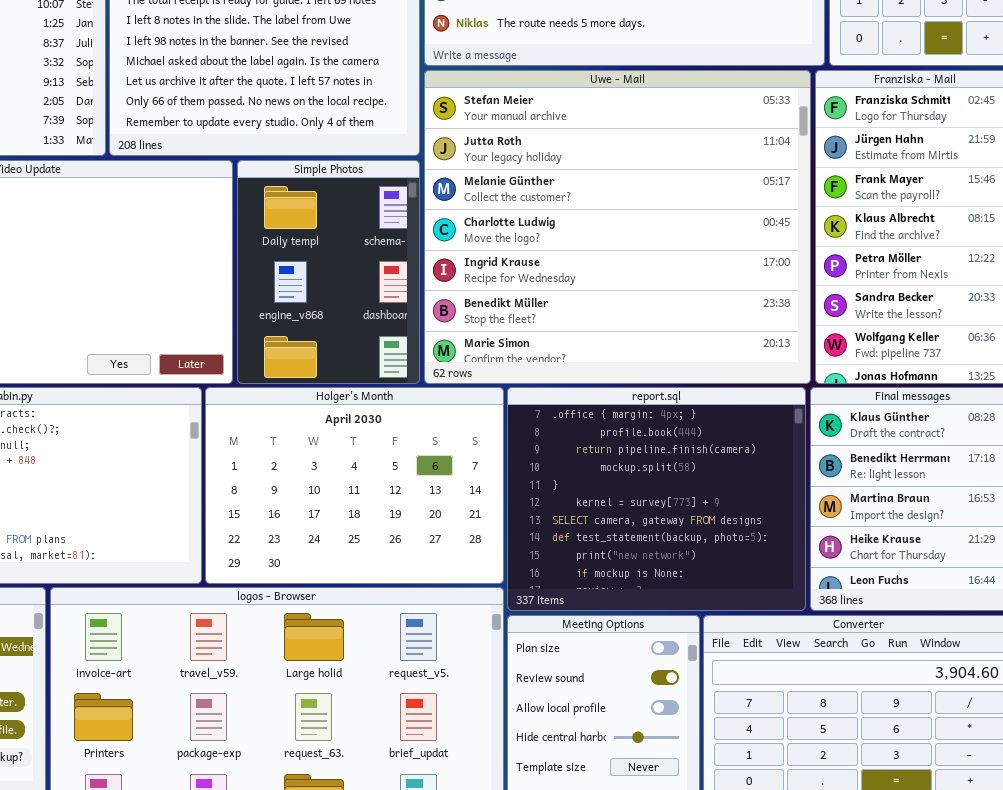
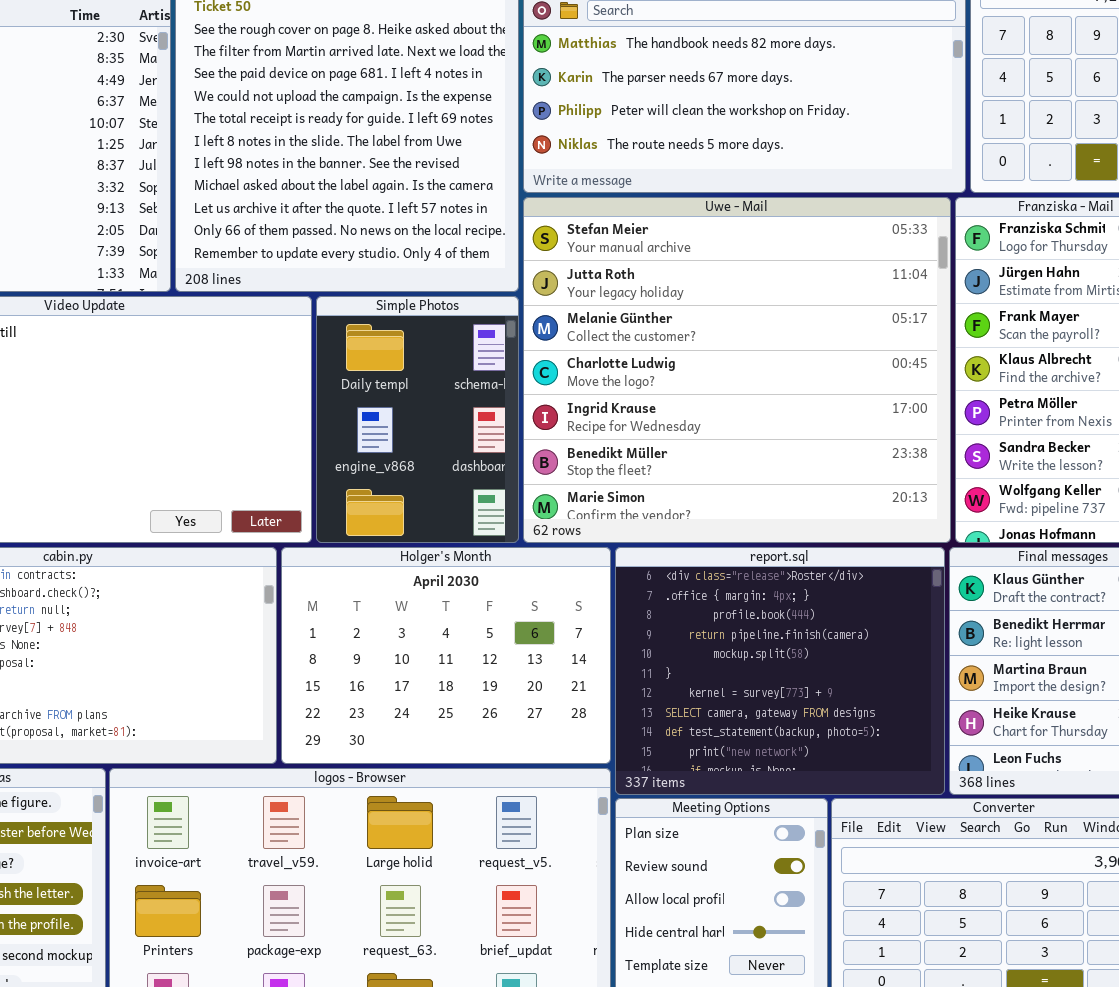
report.sql: [507,387,806,611] -> [615,547,945,795], scrolled up 1 row

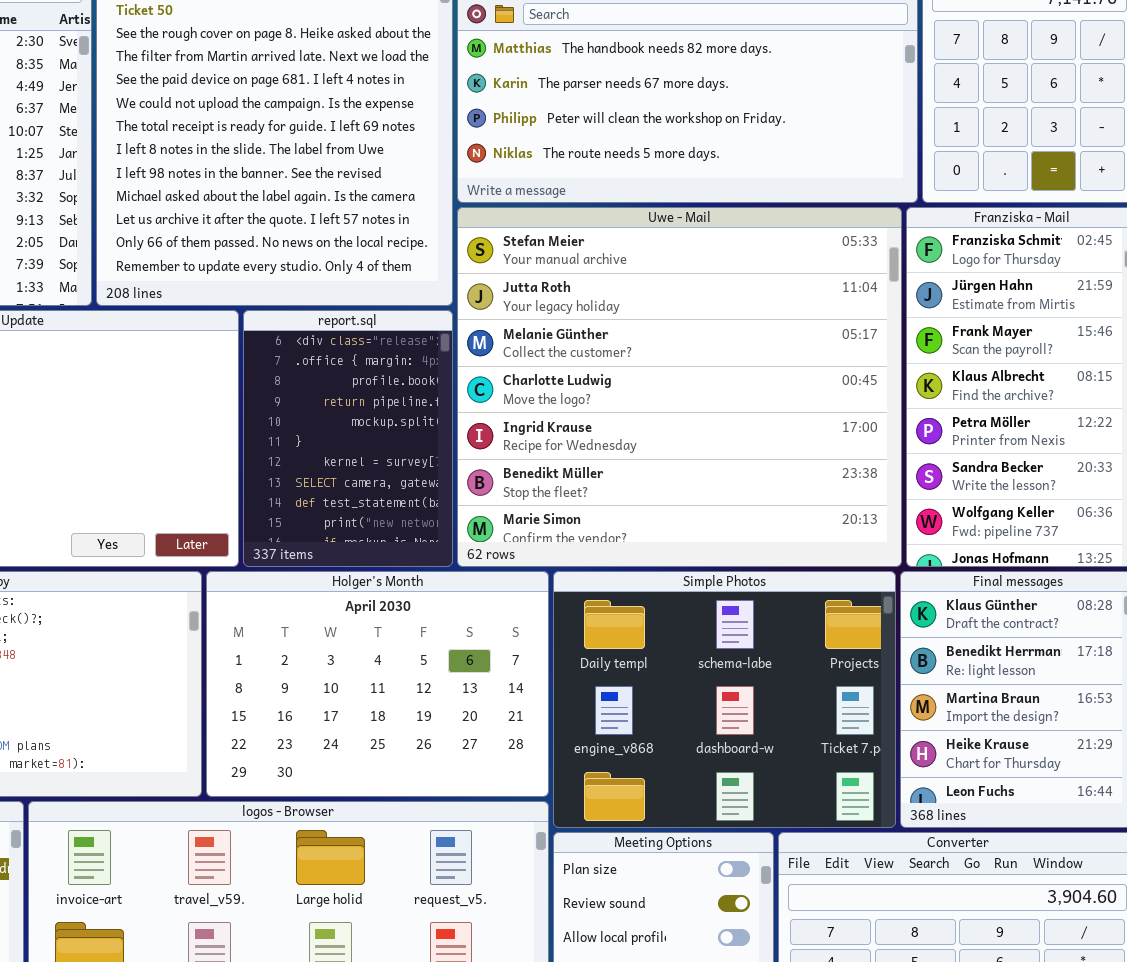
Simple Photos: [316,296,519,543] -> [553,571,896,828], moved, resized
report.sql: [615,547,945,795] -> [243,310,453,567], moved, resized

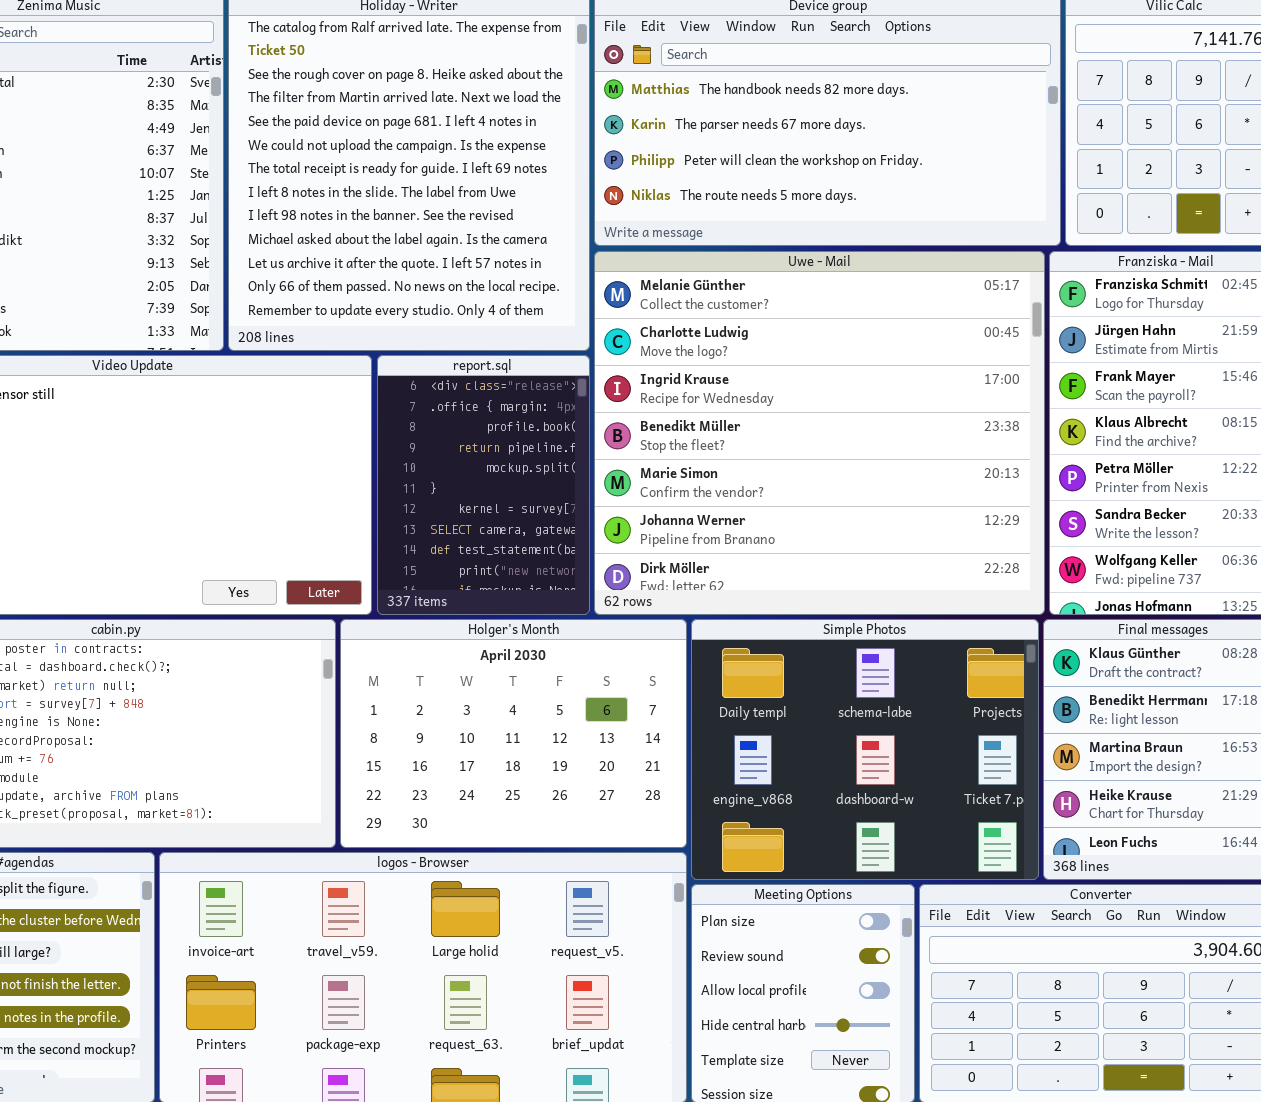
Uwe - Mail: [457,207,902,567] -> [594,251,1045,615], scrolled down 2 rows

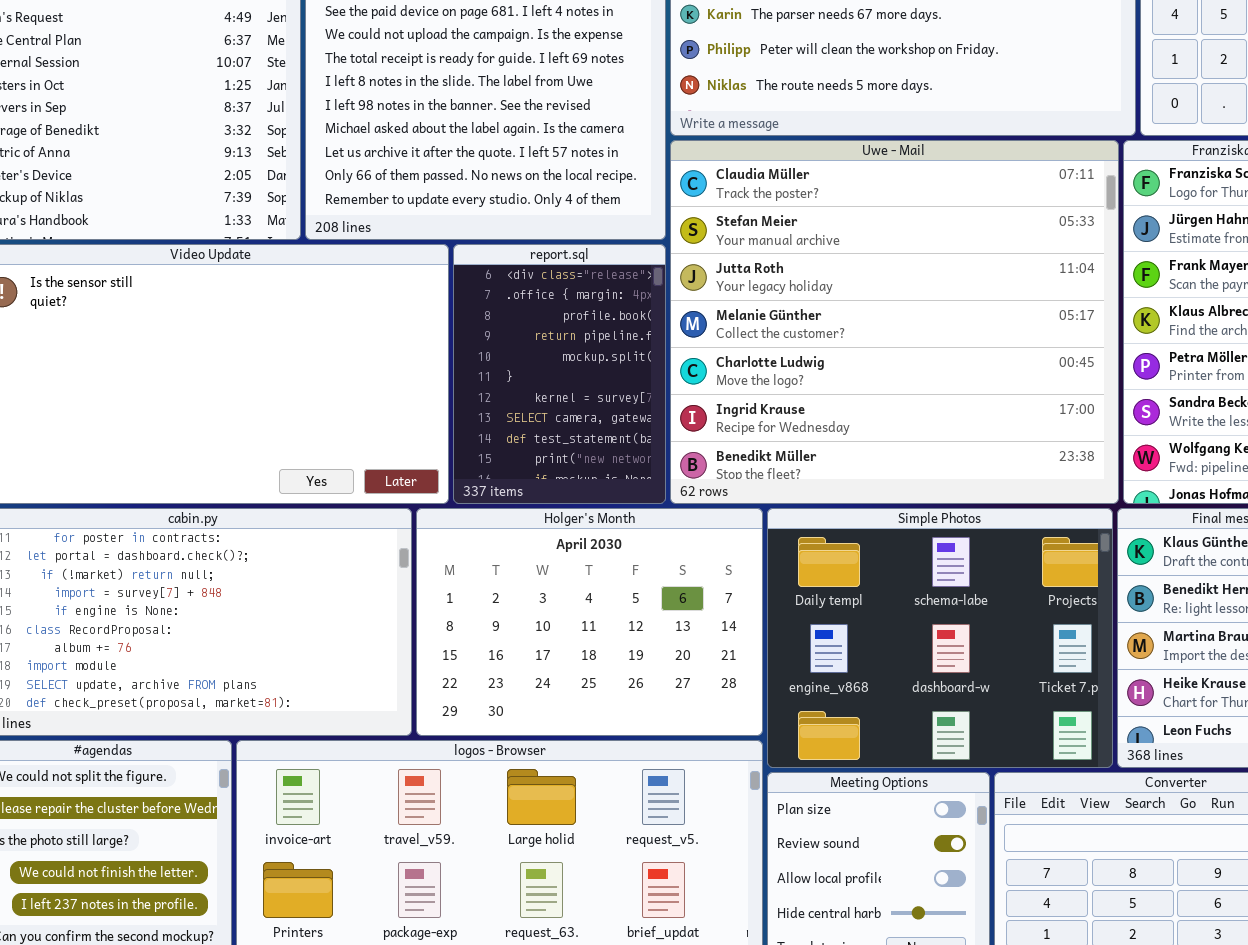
Uwe - Mail: [594,251,1045,615] -> [670,140,1119,504], scrolled up 3 rows

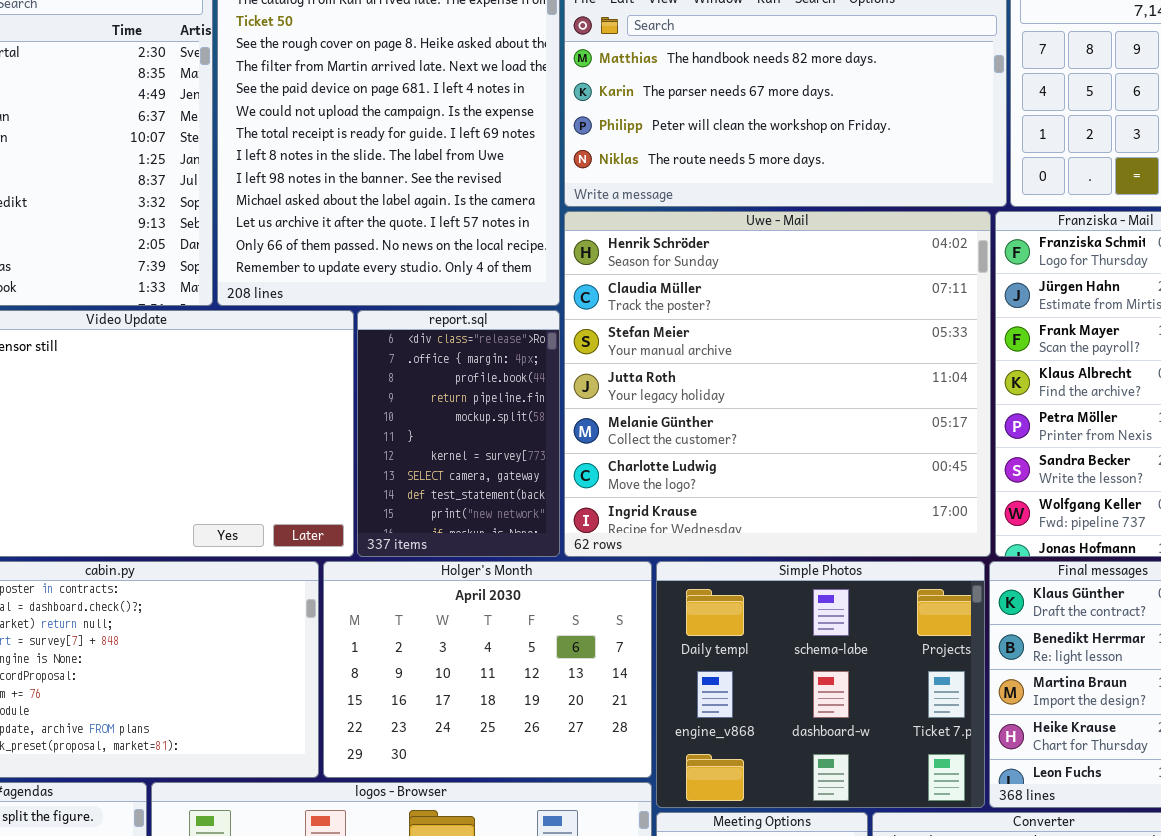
Uwe - Mail: [670,140,1119,504] -> [564,211,991,557], scrolled up 1 row

